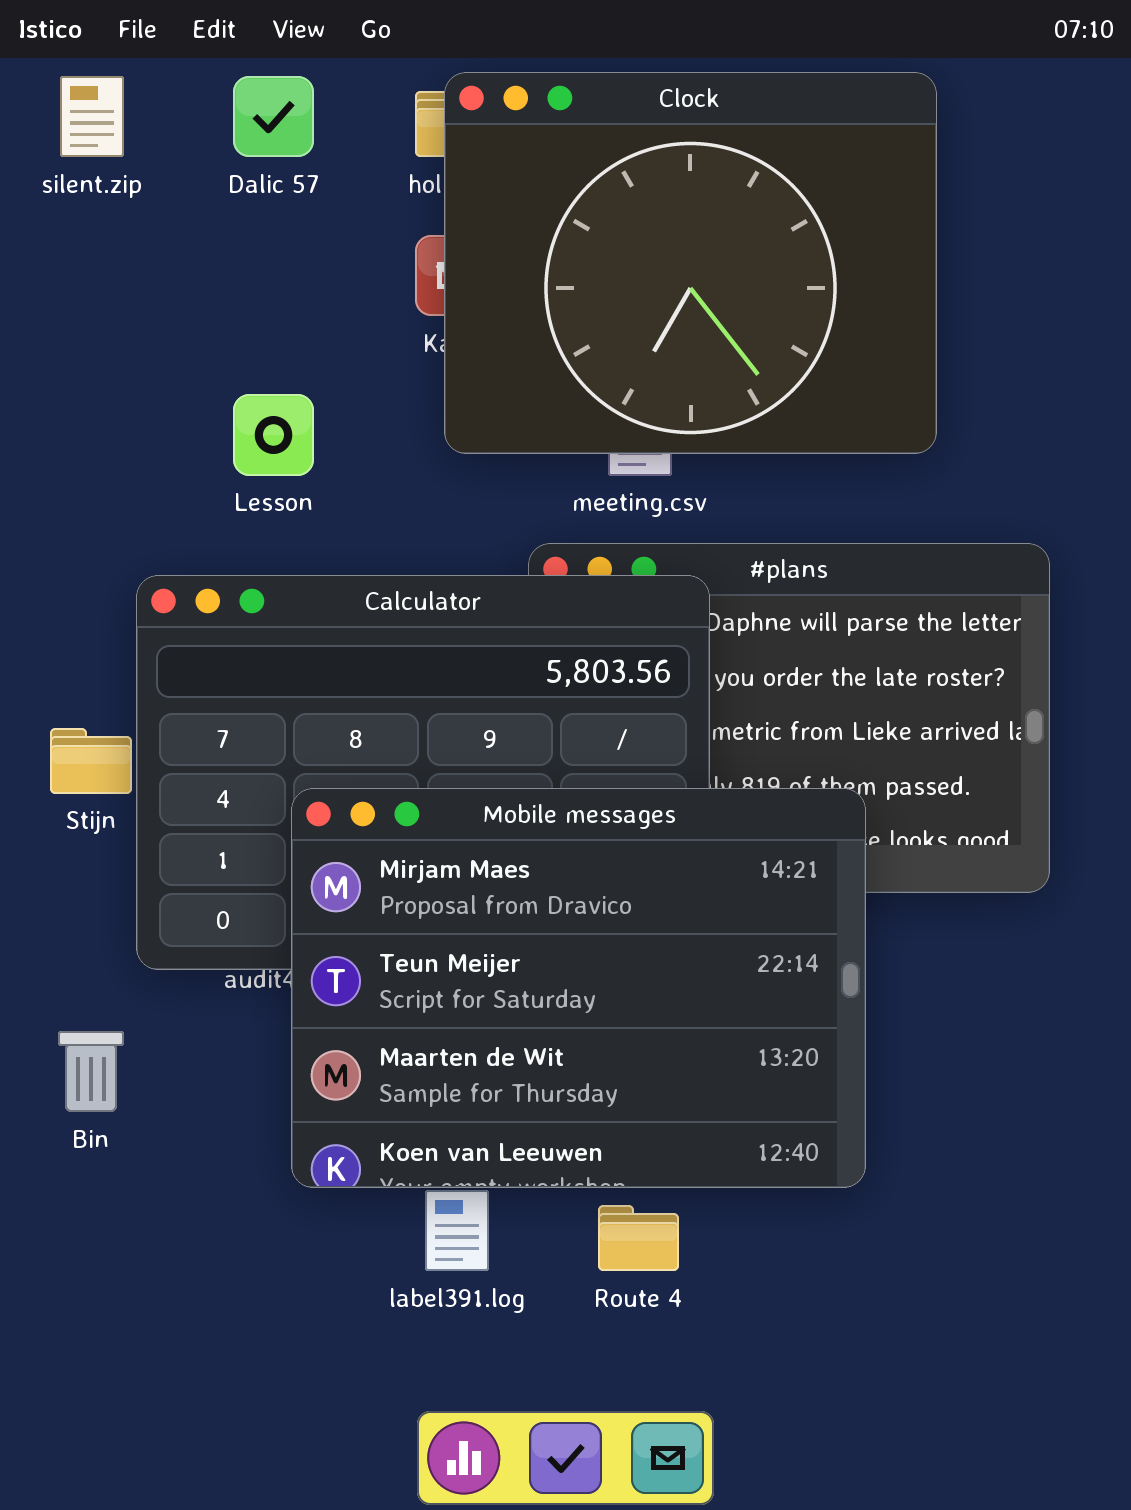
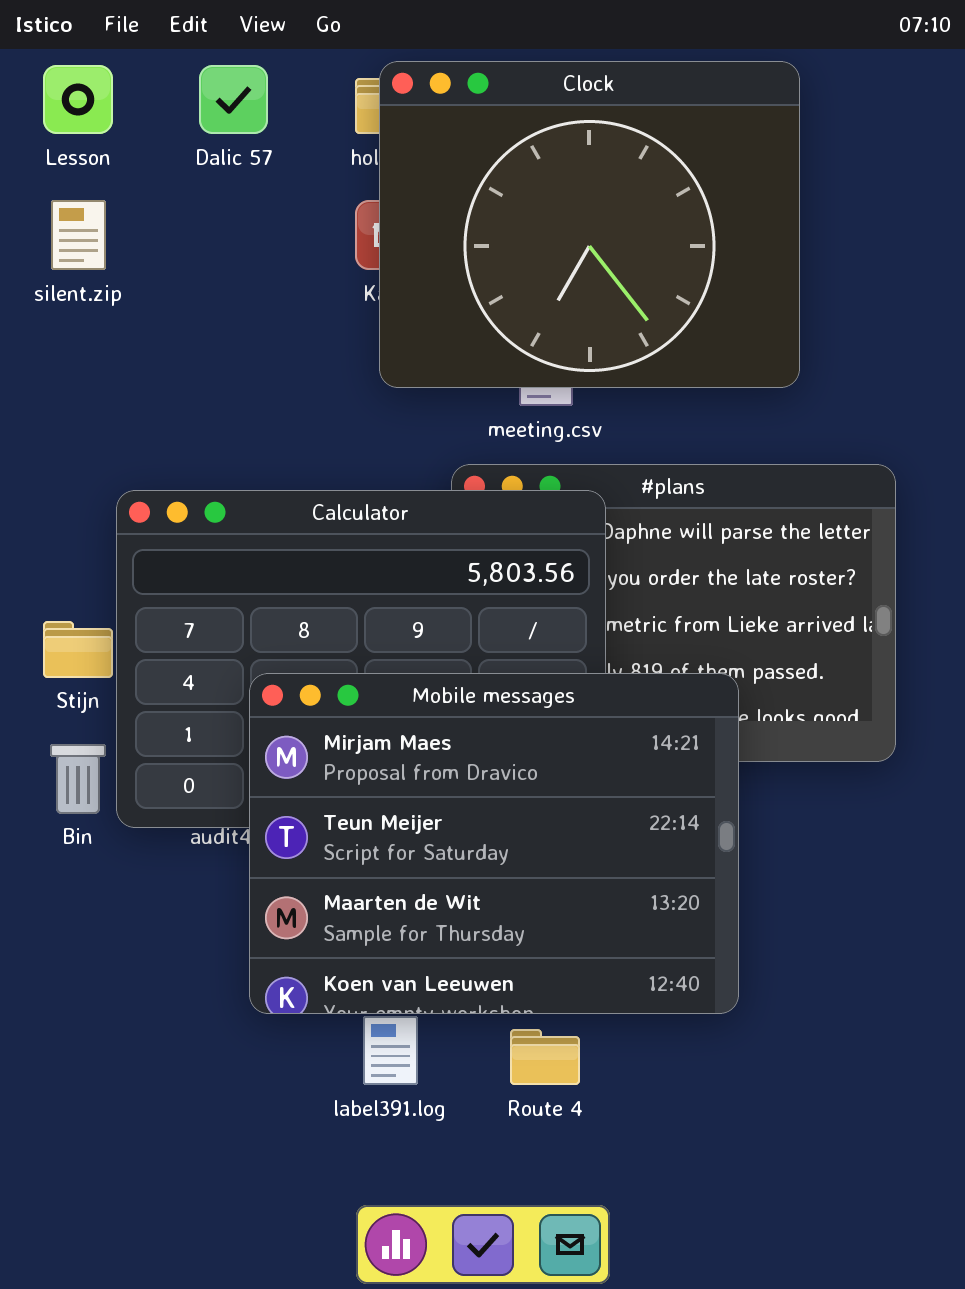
silent.zip: [60,76,124,157] -> [51,200,106,270], moved
Lesson: [233,394,314,476] -> [43,65,113,134], moved
Bin: [58,1031,124,1112] -> [50,744,106,814], moved

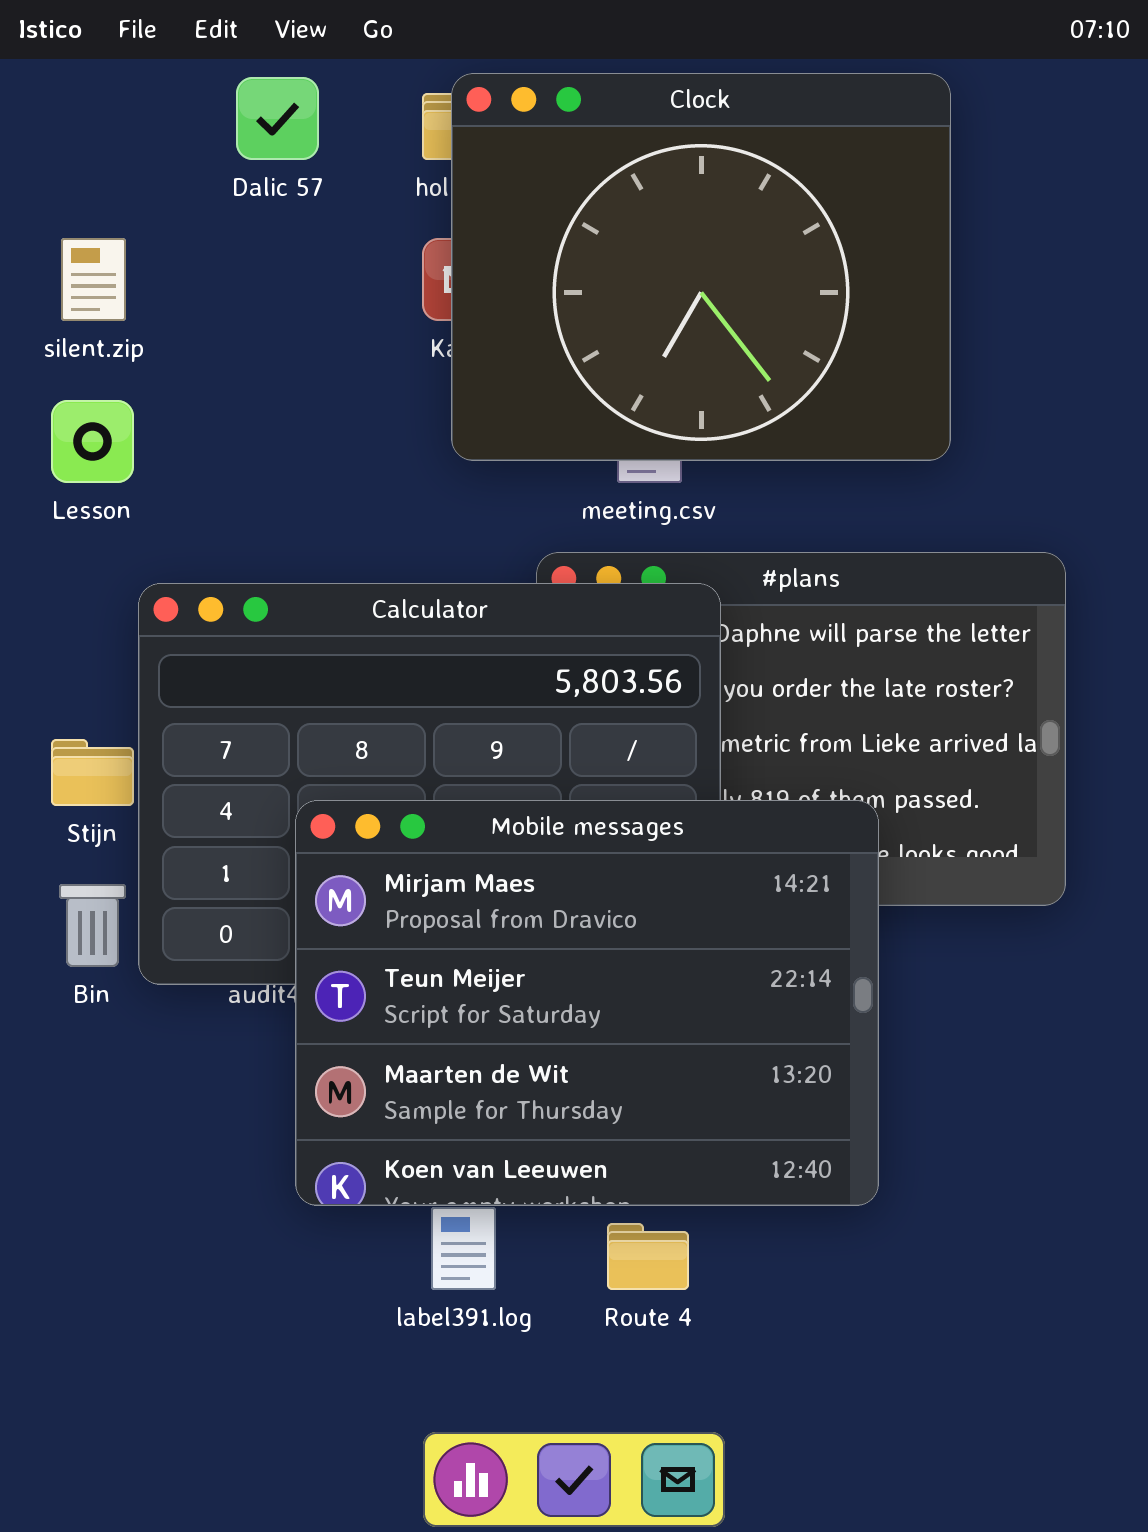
Lesson: [43,65,113,134] -> [51,400,134,483], moved

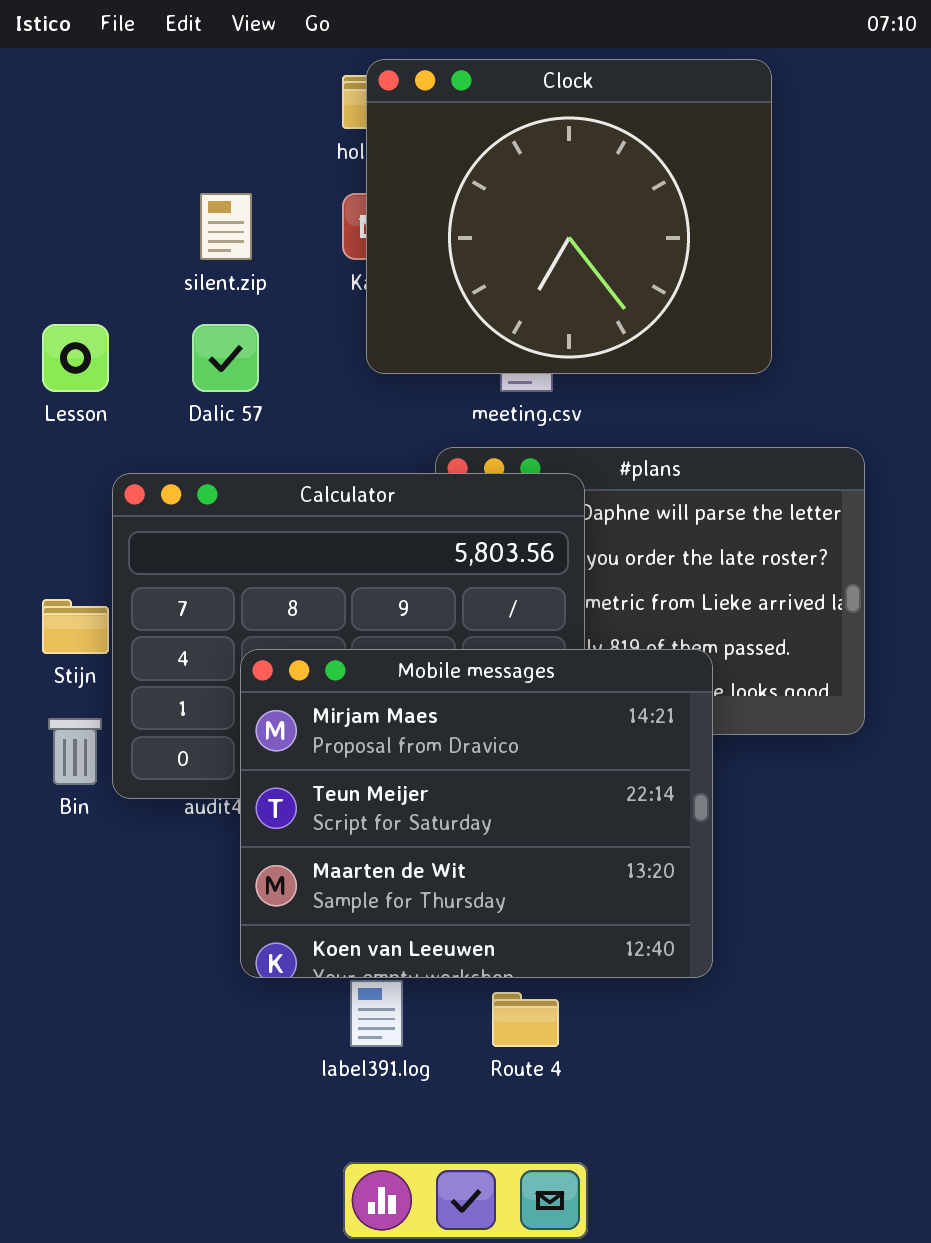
Dalic 57: [236,77,319,160] -> [192,324,259,392], moved
silent.zip: [61,238,126,321] -> [200,193,252,260], moved

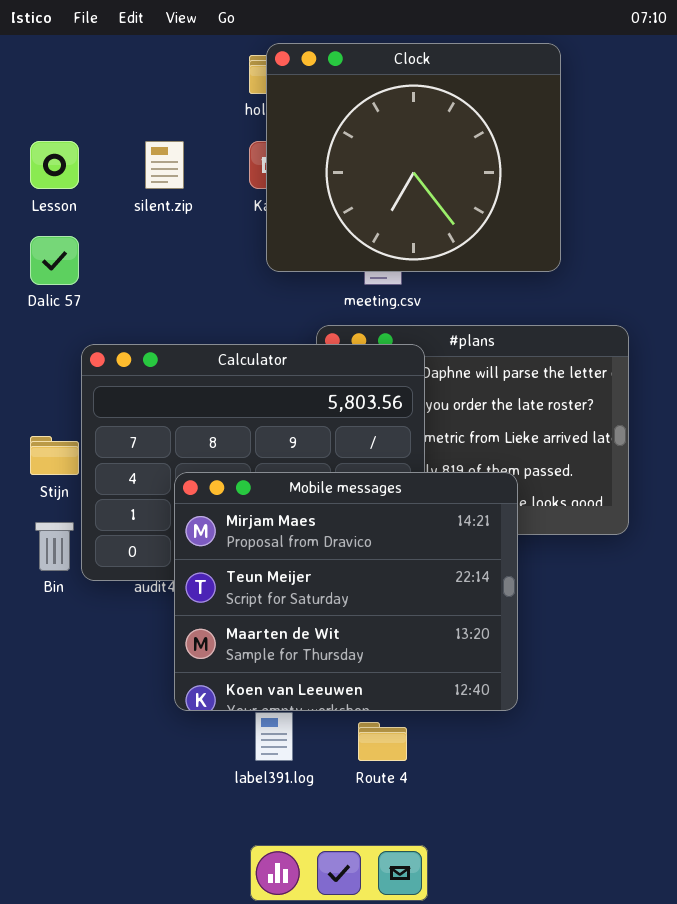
Lesson: [42,324,109,392] -> [30,141,79,189], moved
Dalic 57: [192,324,259,392] -> [30,236,79,285], moved

